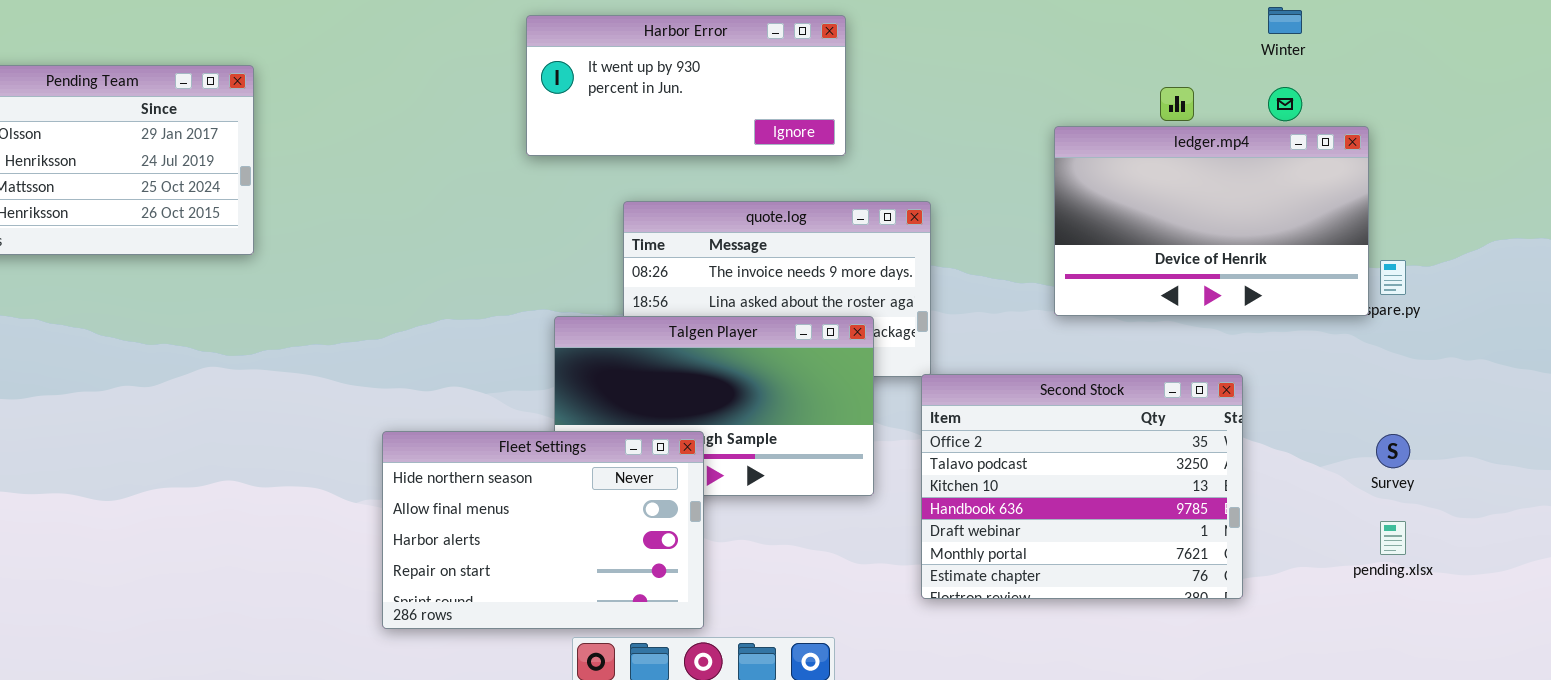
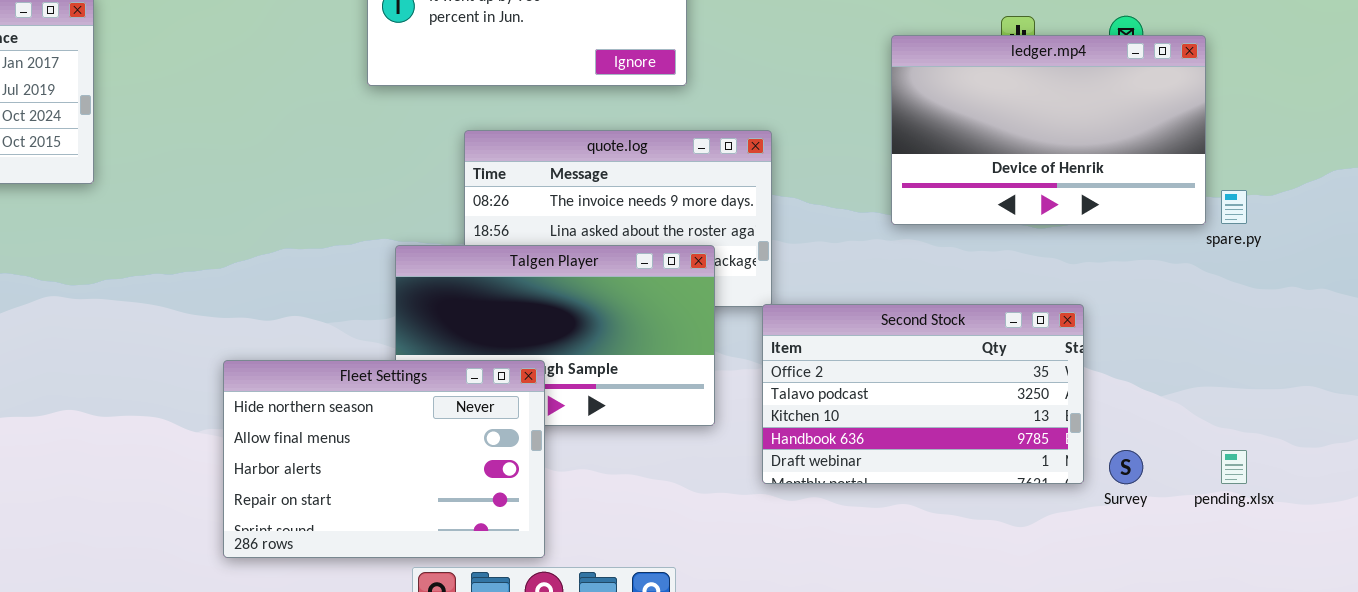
ledger.mp4: [1054,126,1369,316] -> [891,35,1206,225], moved
Second Stock: [921,374,1243,599] -> [762,304,1084,484], resized
Survey: [1376,434,1410,468] -> [1109,450,1143,484], moved

